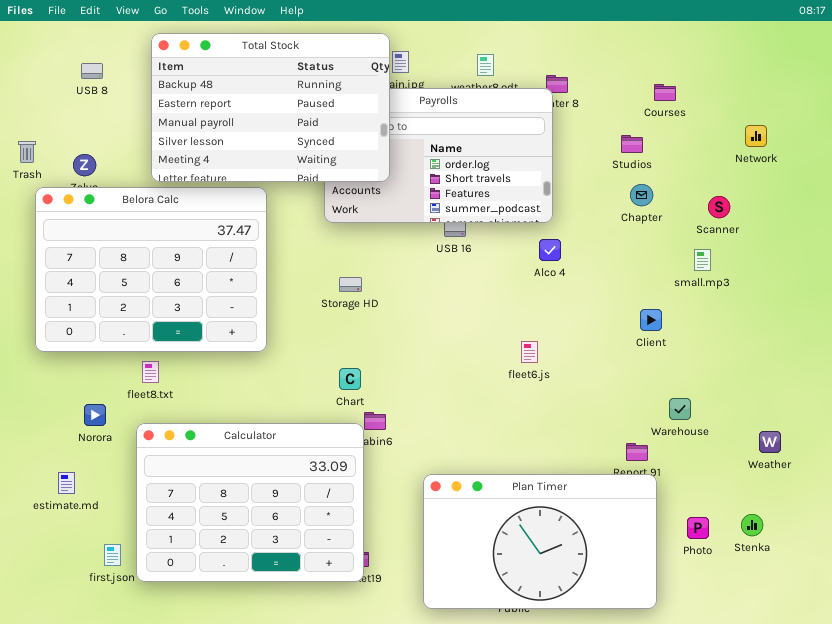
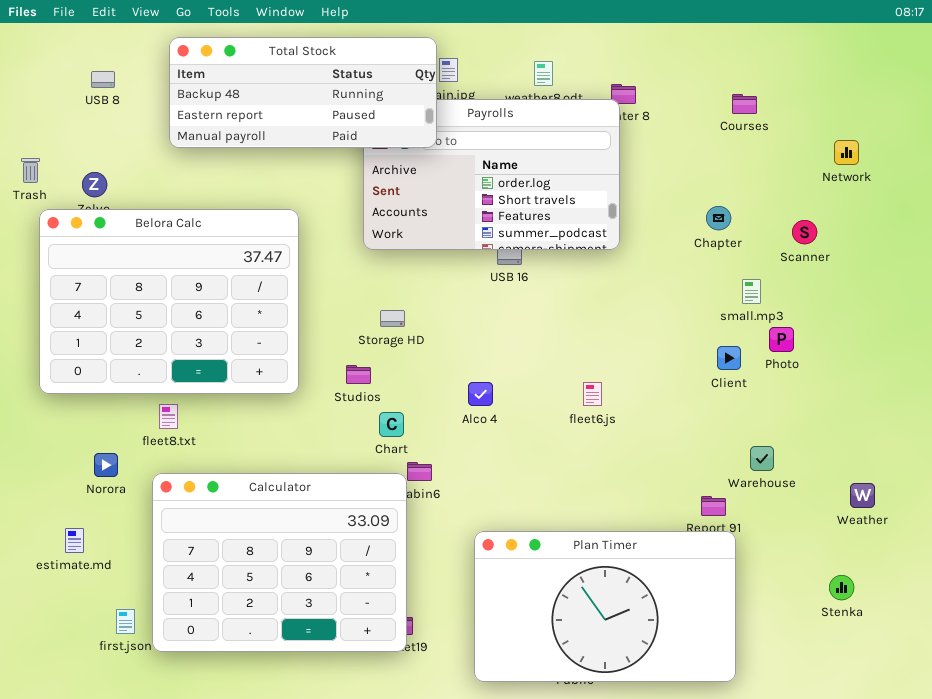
Total Stock: [151,33,390,182] -> [169,37,437,148], resized
Studios: [621,135,643,153] -> [346,365,371,384], moved
Alco 4: [539,239,561,261] -> [468,382,493,406], moved
small.mp3: [694,249,711,271] -> [742,279,761,304], moved
Photo: [687,517,709,539] -> [769,327,794,352], moved

